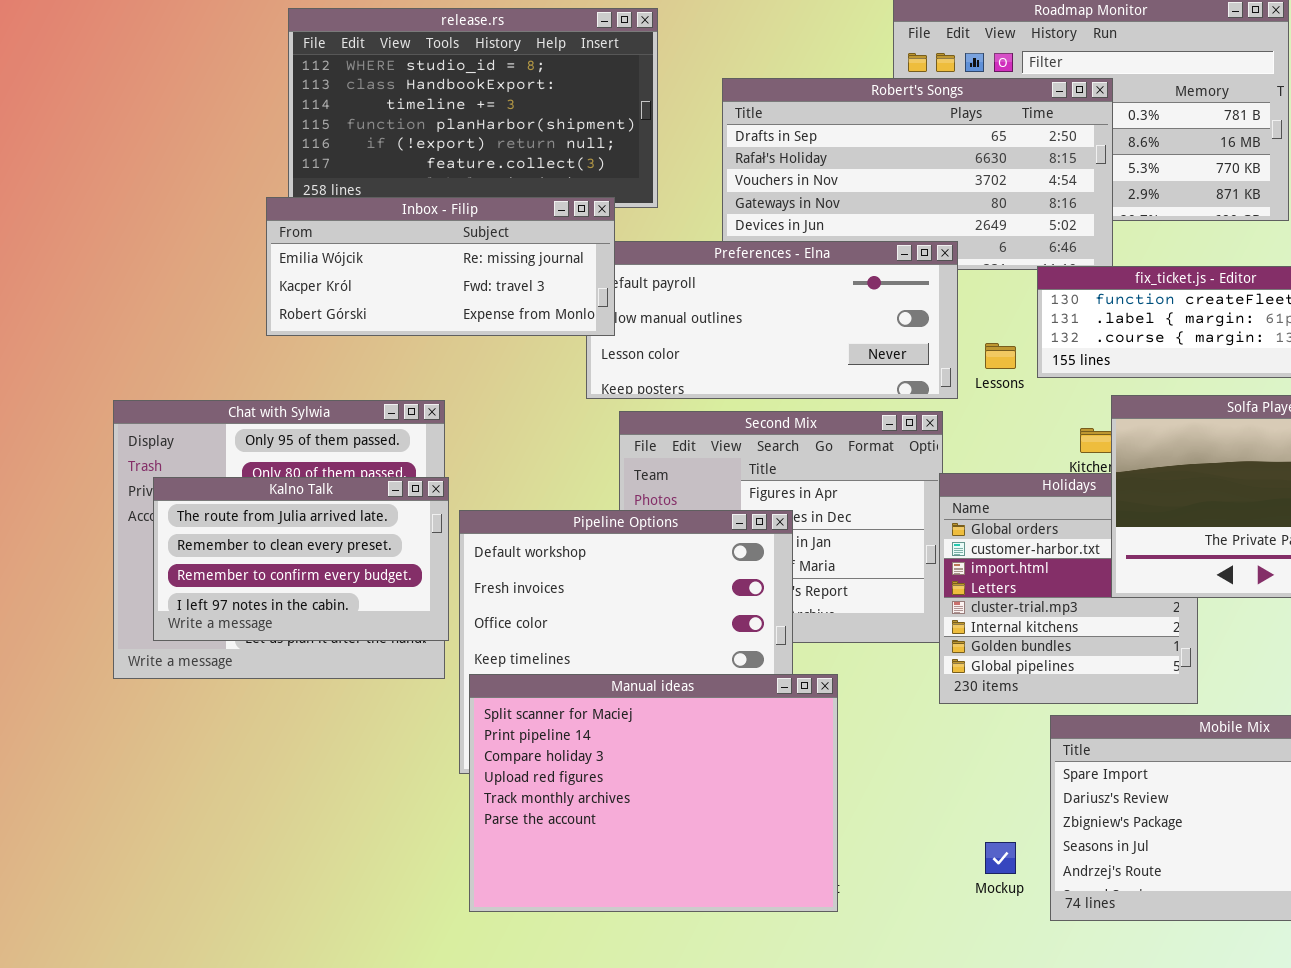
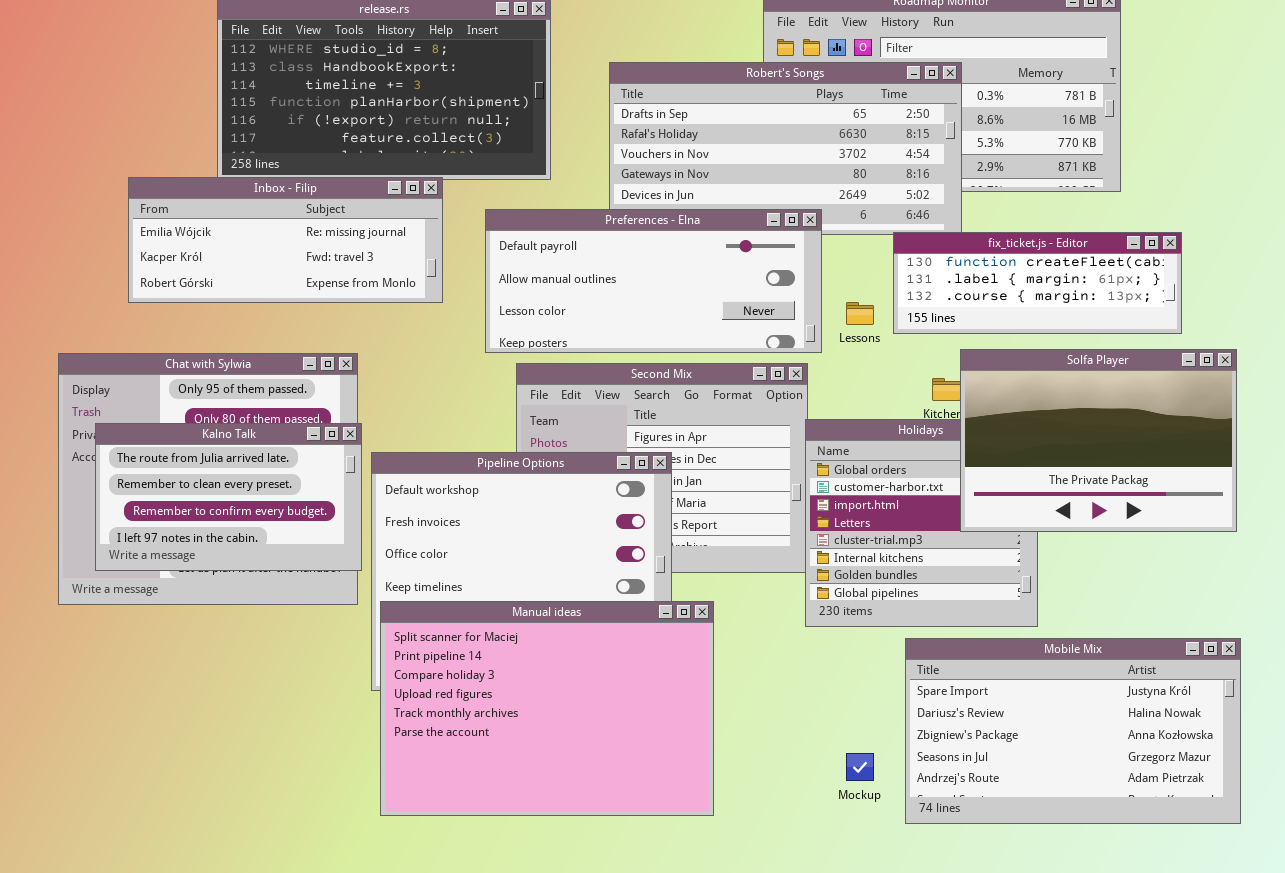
Inbox - Filip: [266,197,615,336] -> [128,177,443,303], moved

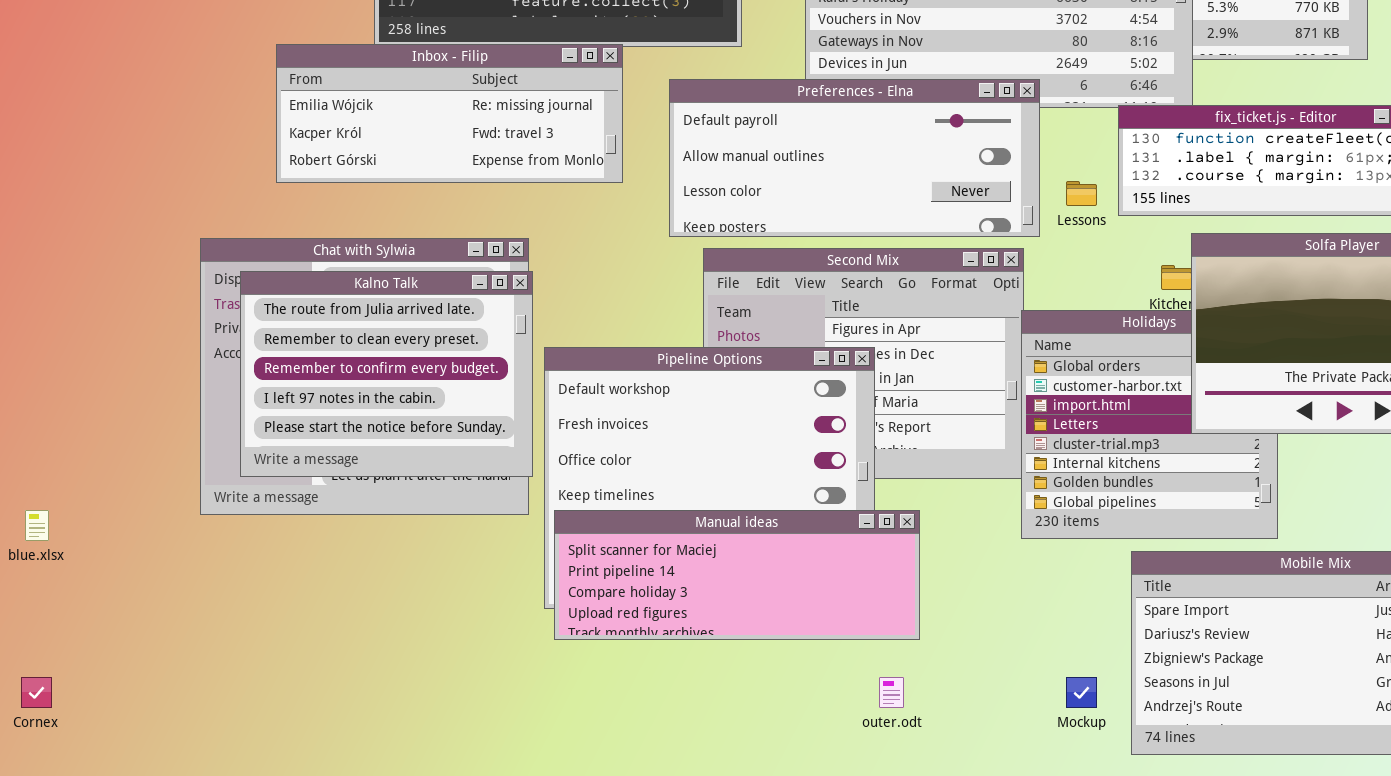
Kalno Talk: [95,423,362,571] -> [240,271,533,477], resized
Manual ideas: [380,601,714,816] -> [554,510,920,640], resized

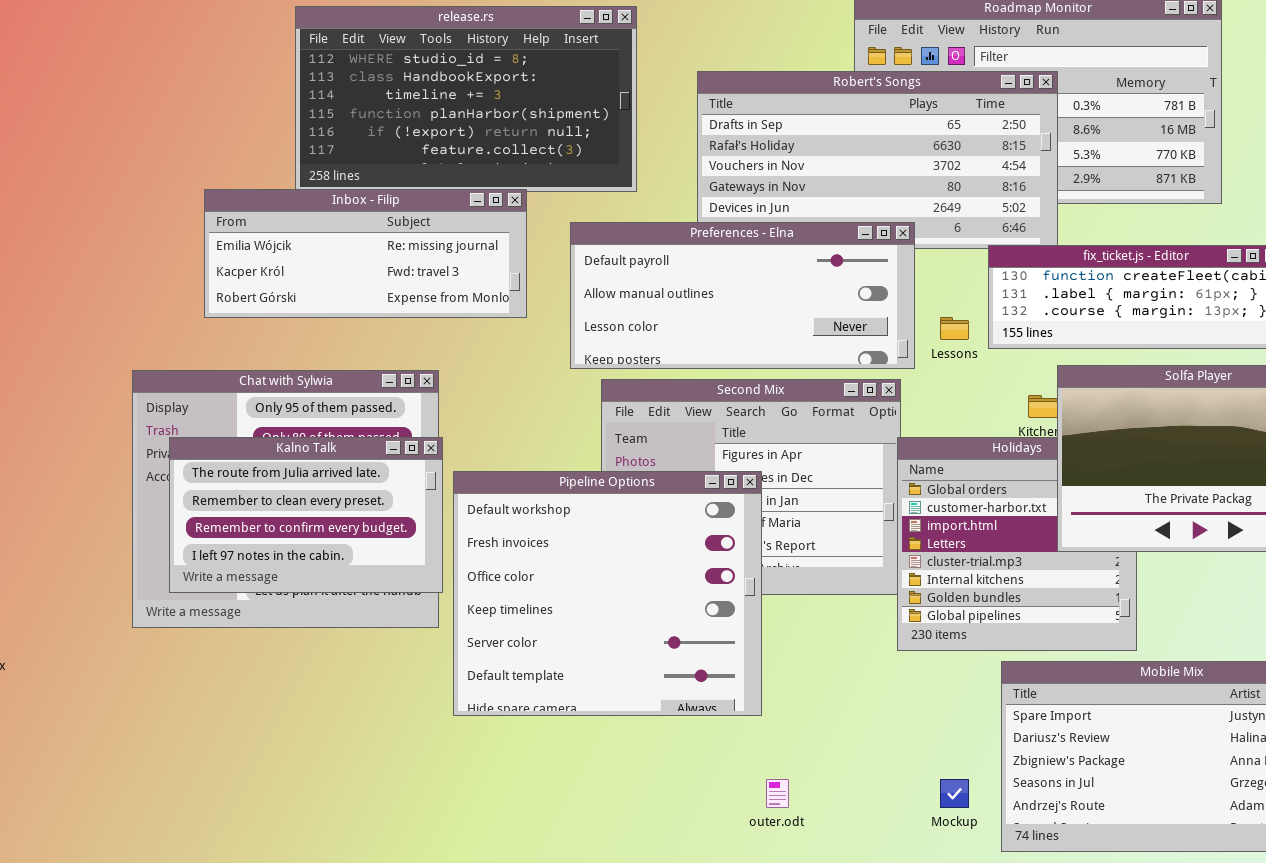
Kalno Talk: [240,271,533,477] -> [169,437,443,593], resized
Manual ideas: [554,510,920,640] -> none, closed

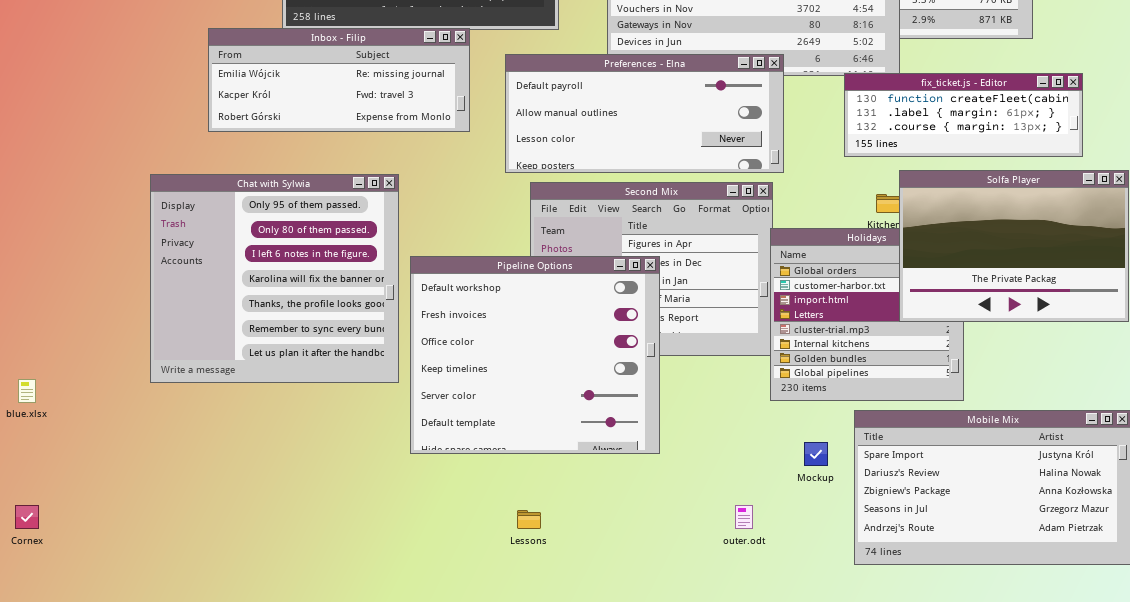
Lessons: [940,317,969,340] -> [517,510,541,529], moved
Kalno Talk: [169,437,443,593] -> none, closed
outer.odt: [766,779,789,808] -> [735,505,753,529], moved
Mockup: [940,779,969,808] -> [804,442,828,466], moved

